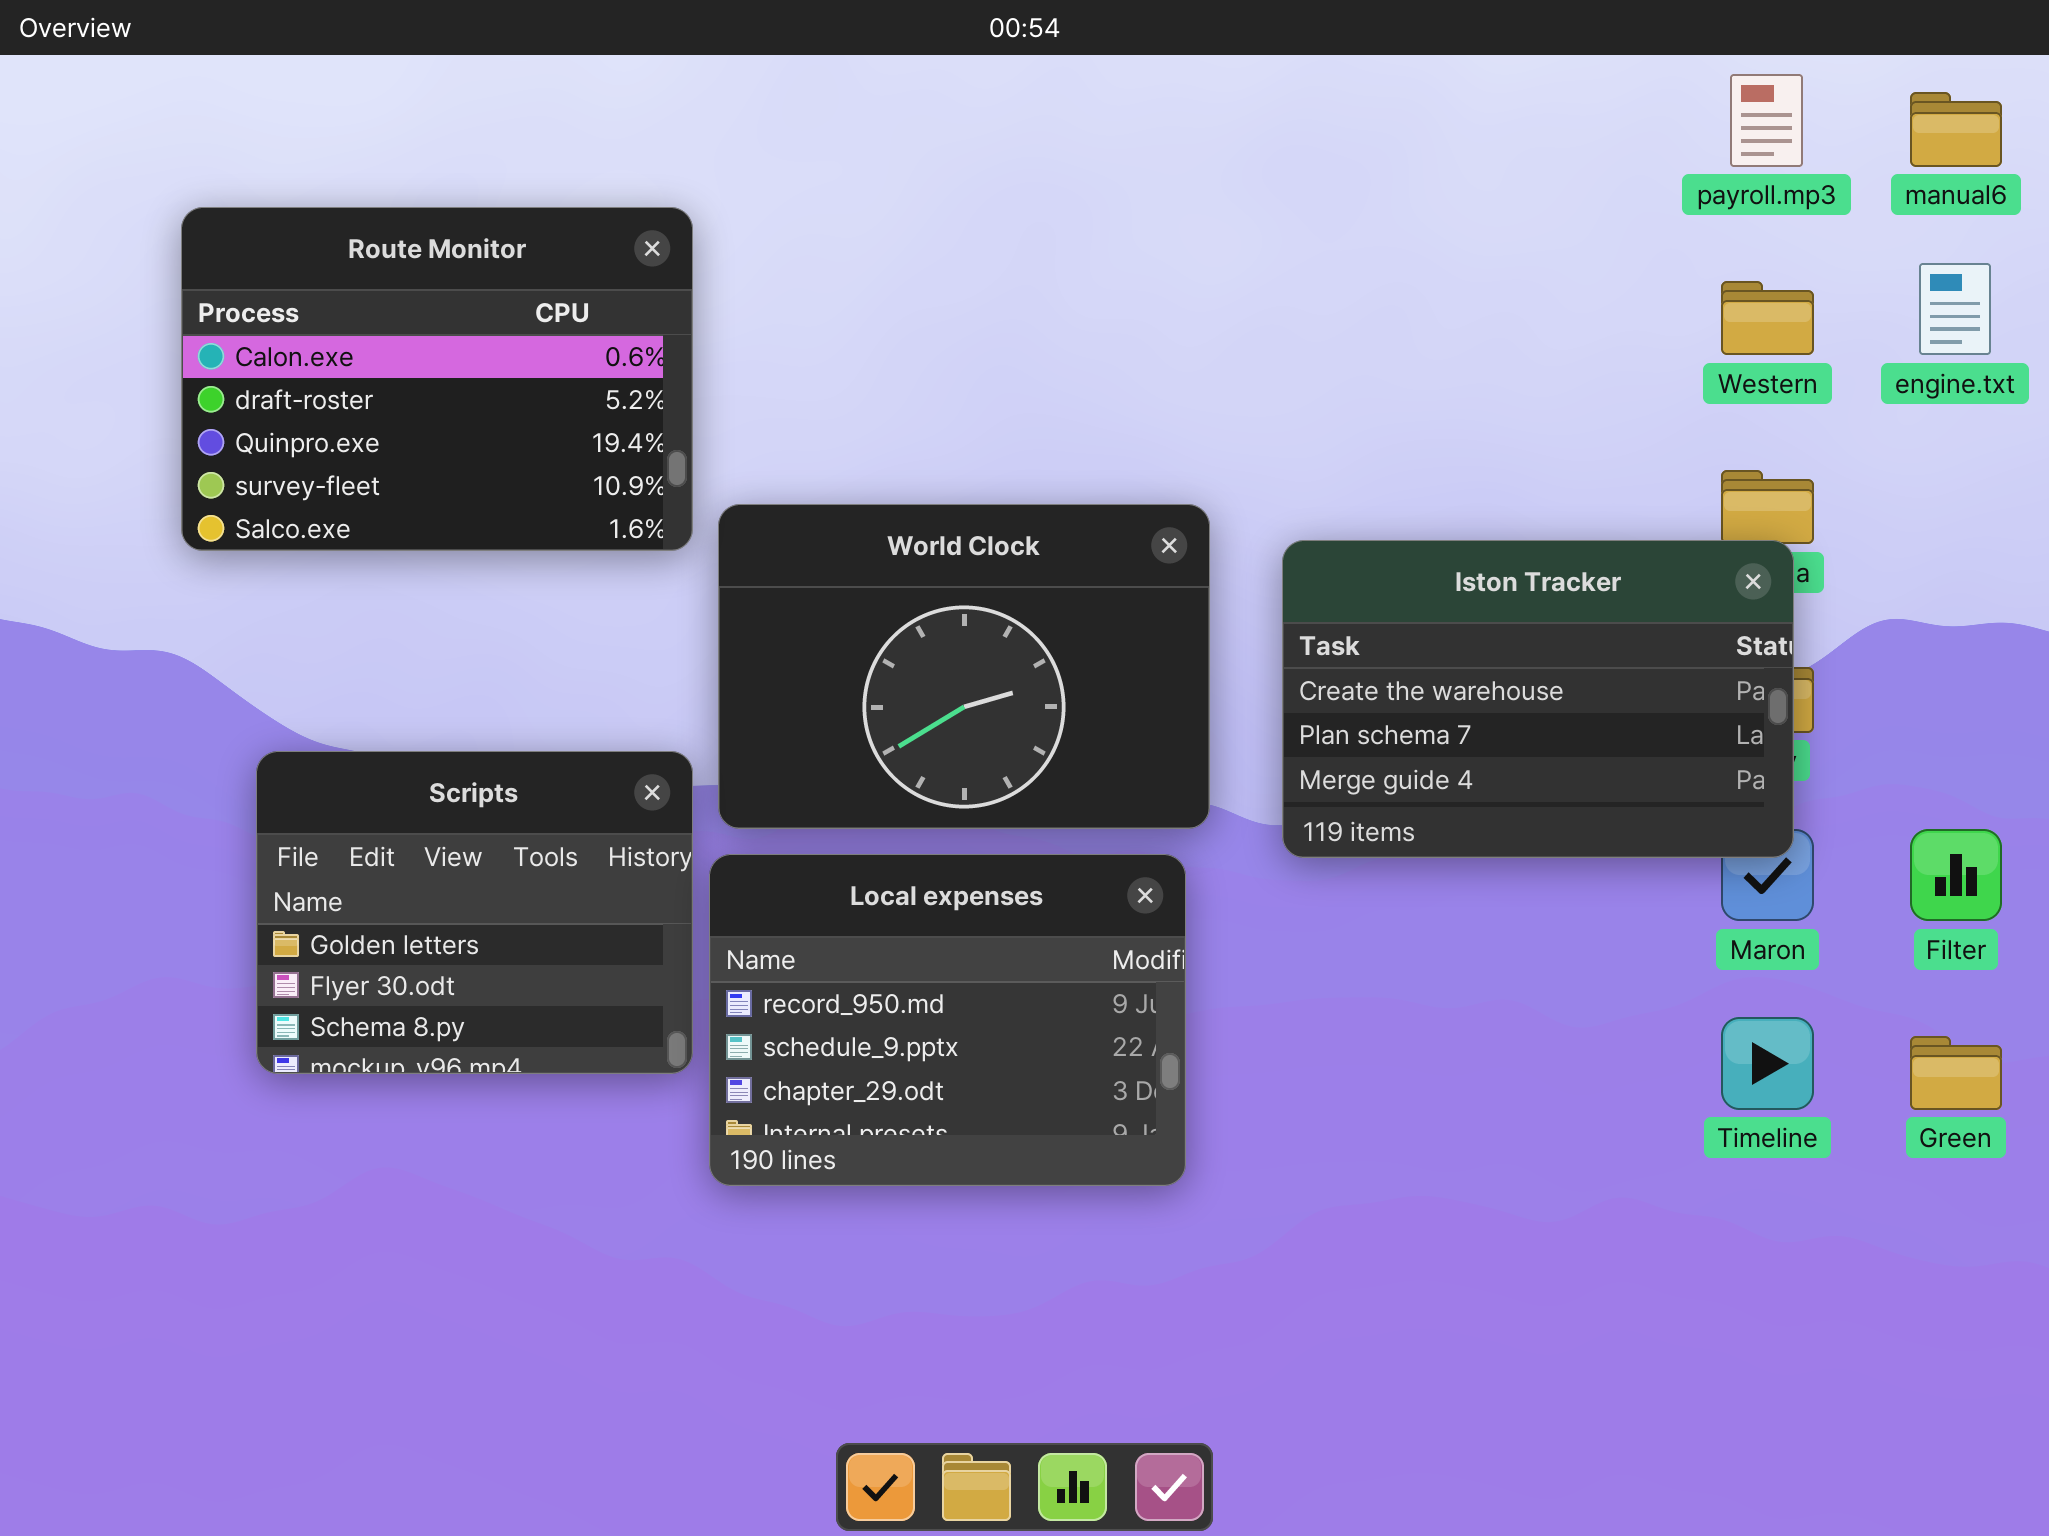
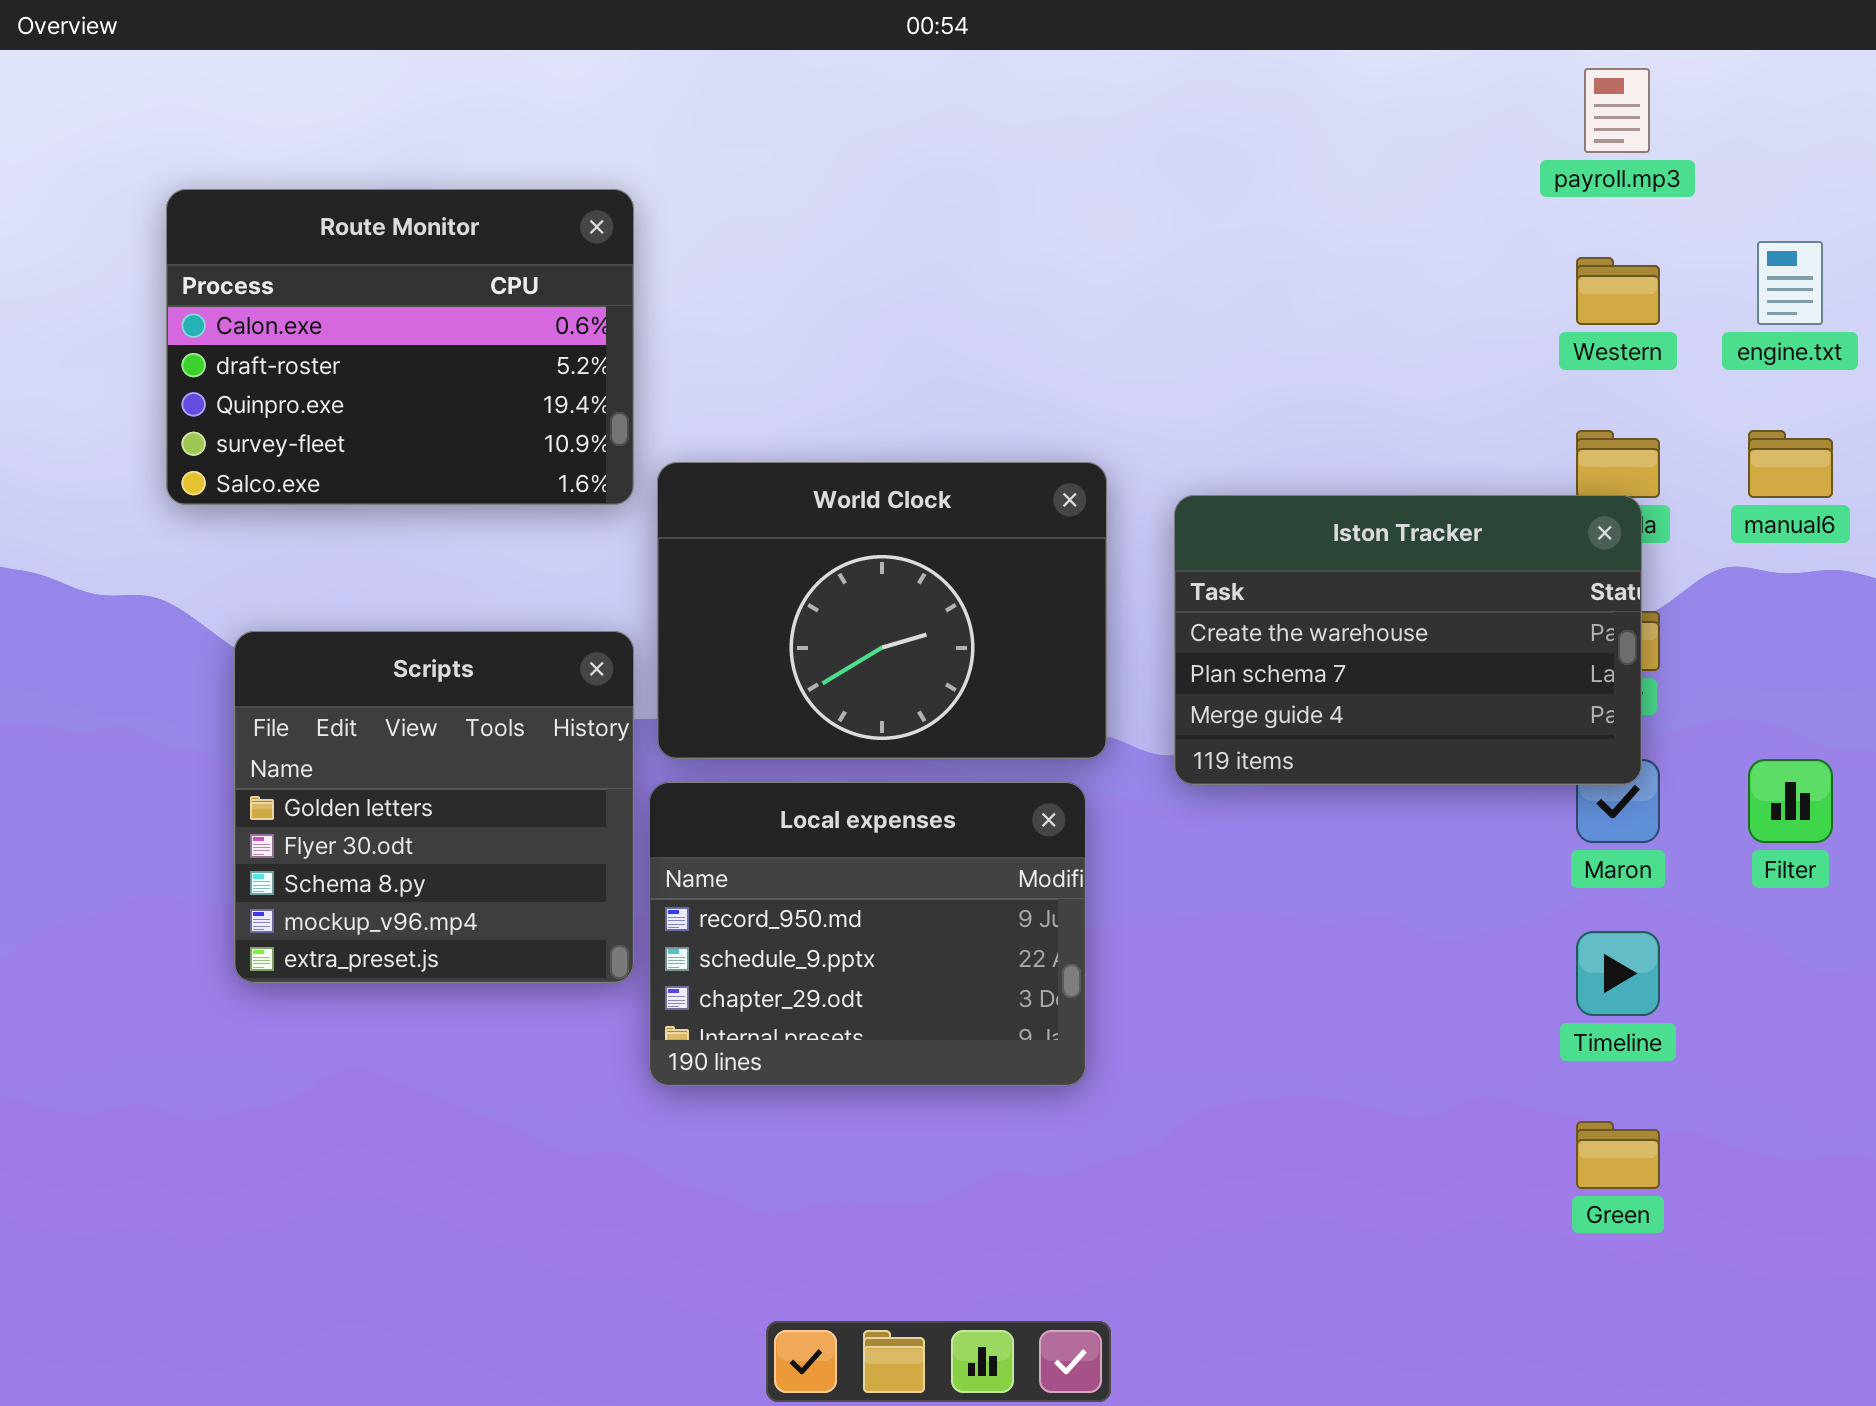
manual6: [1910,92,2002,167] -> [1748,430,1833,498], moved
Scripts: [256,751,693,1074] -> [234,631,634,983], resized
Green: [1910,1036,2002,1110] -> [1576,1121,1660,1189], moved

